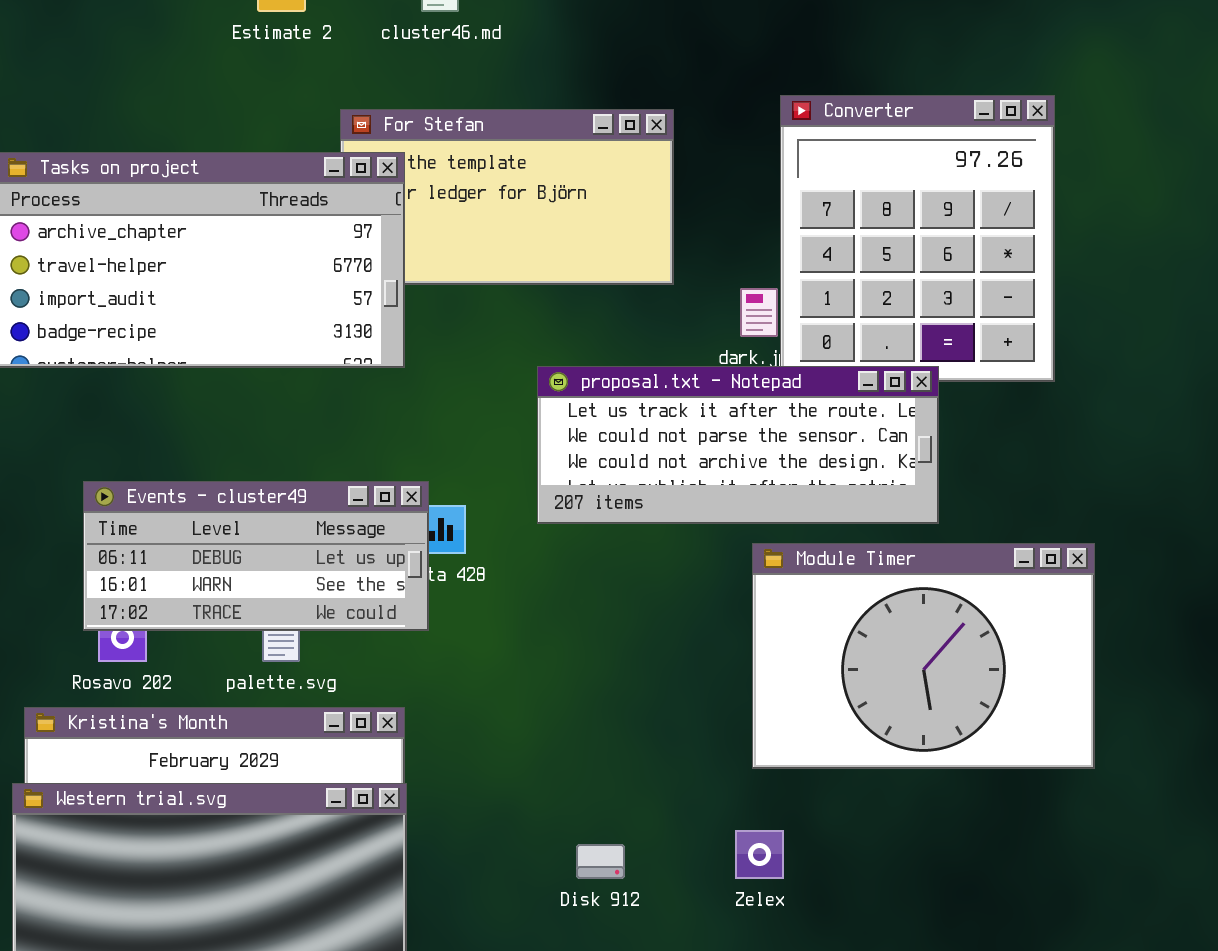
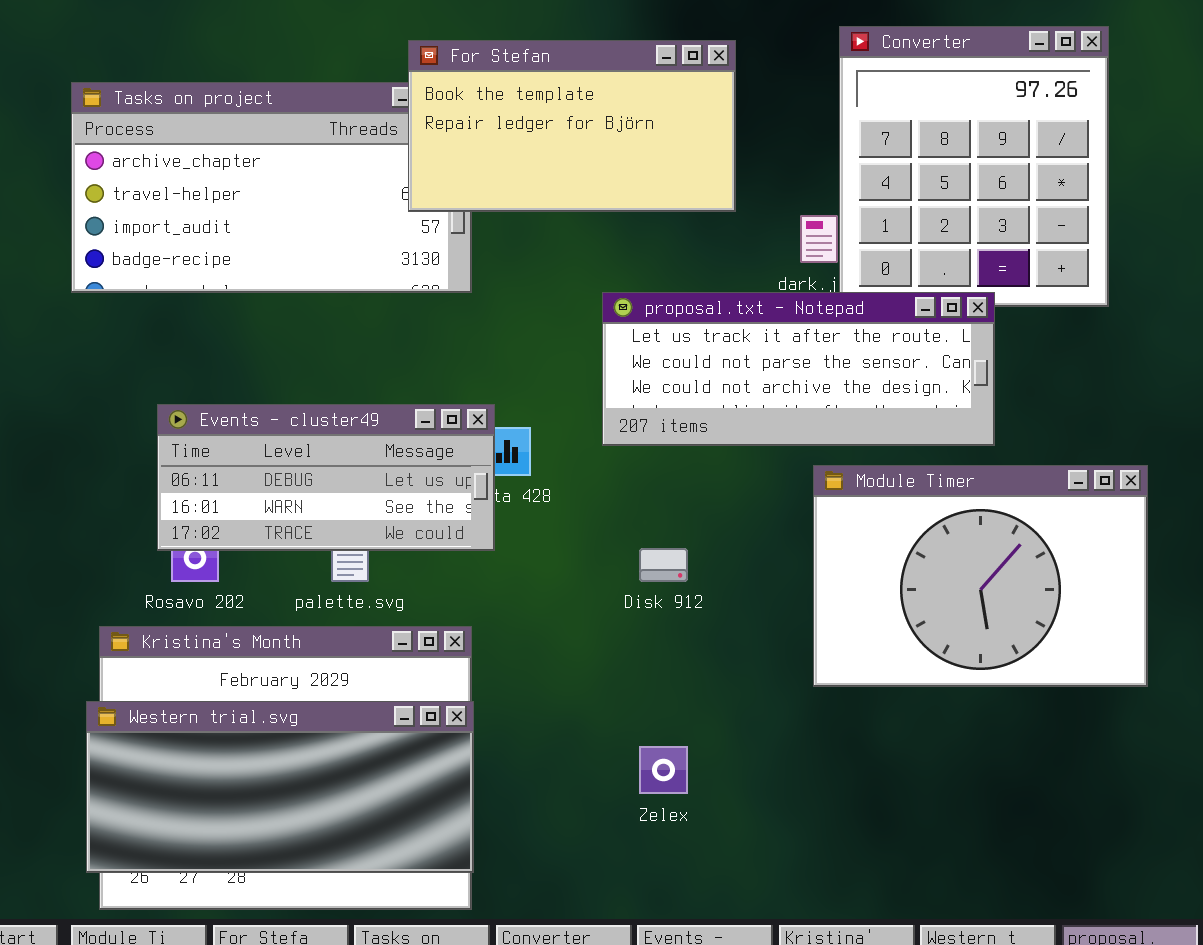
For Stefan: [340,109,674,285] -> [408,40,736,212], raised
Zelex: [735,830,784,879] -> [639,746,688,794], moved
Disk 912: [576,844,625,879] -> [639,548,688,582], moved

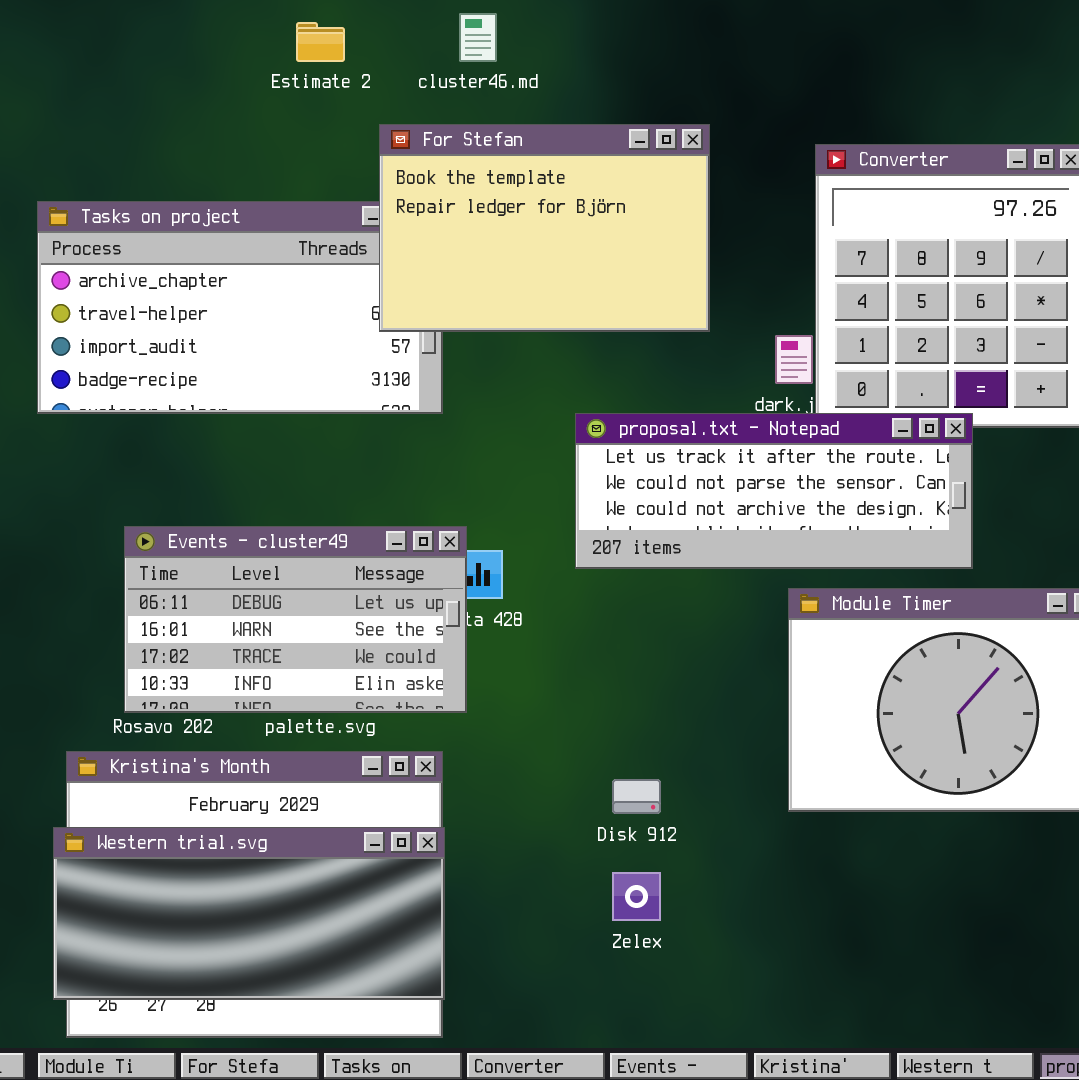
For Stefan: [408,40,736,212] -> [379,124,710,332], resized
Events - cluster49: [157,404,495,551] -> [124,526,467,713], resized
Disk 912: [639,548,688,582] -> [612,779,661,814], moved

